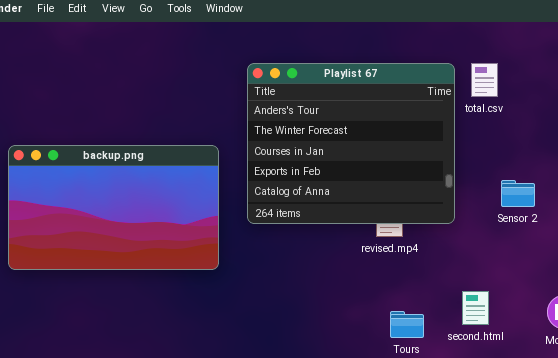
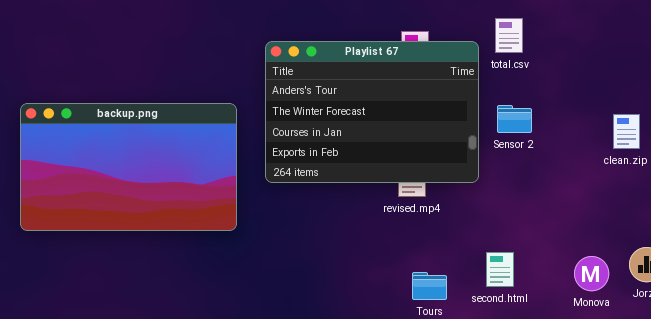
Playlist 67: [247,63,455,224] -> [265,41,479,183], resized
Sensor 2: [501,180,535,207] -> [497,105,532,133], moved

